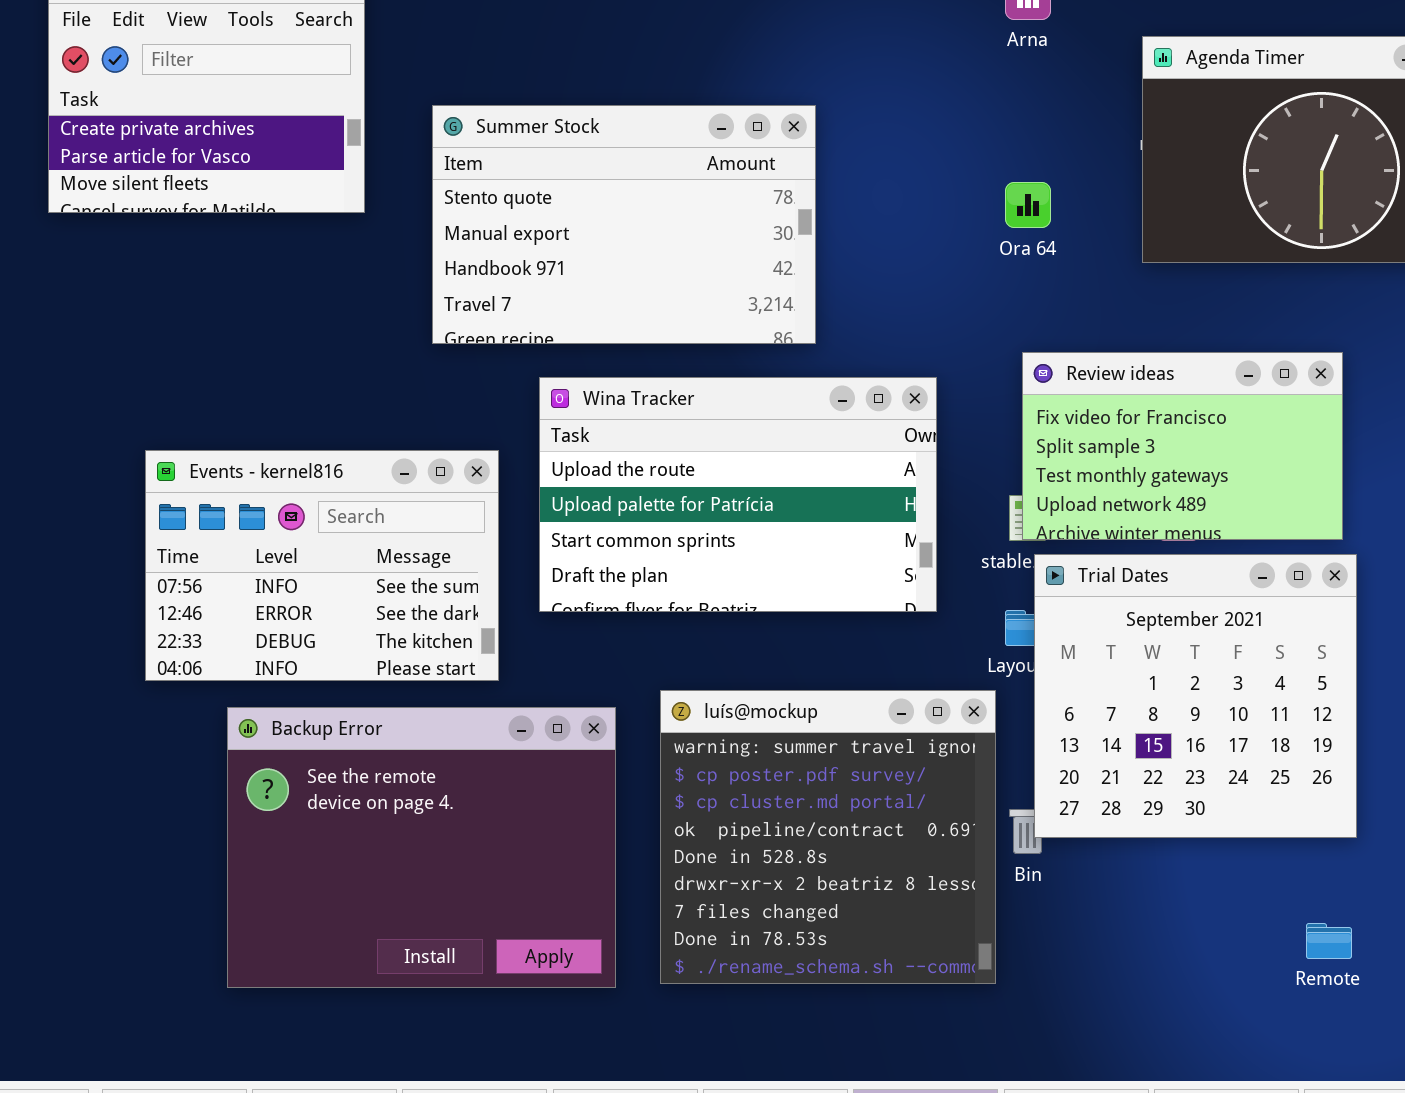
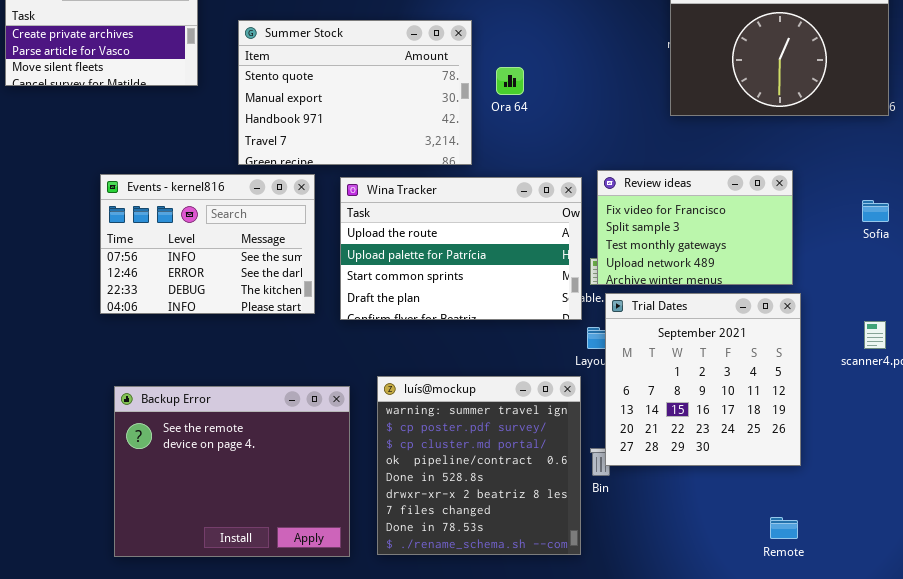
Ora 64: [1005,182,1051,228] -> [496,67,524,95], moved
Wina Tracker: [539,377,937,612] -> [340,177,582,320], moved
Events - kernel816: [145,450,499,681] -> [100,174,315,314], moved

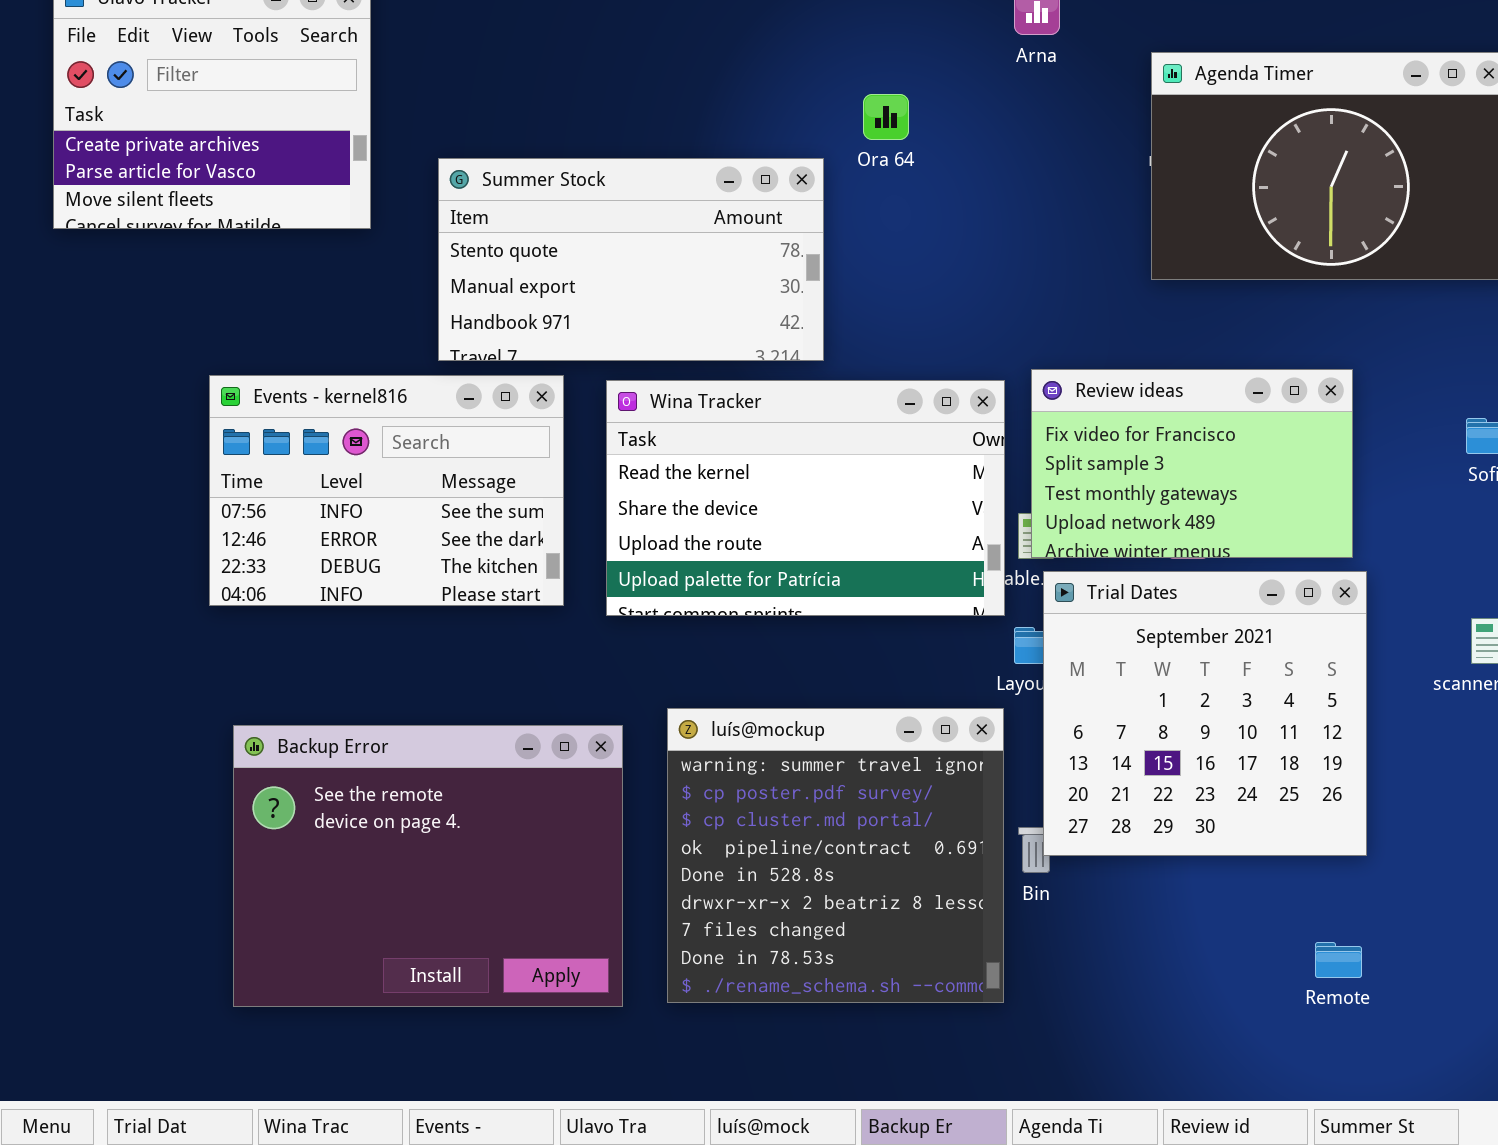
Summer Stock: [238,20,472,165] -> [438,158,824,361], resized
Ora 64: [496,67,524,95] -> [863,94,909,140], moved
Wina Tracker: [340,177,582,320] -> [606,380,1005,616], scrolled up 2 rows

